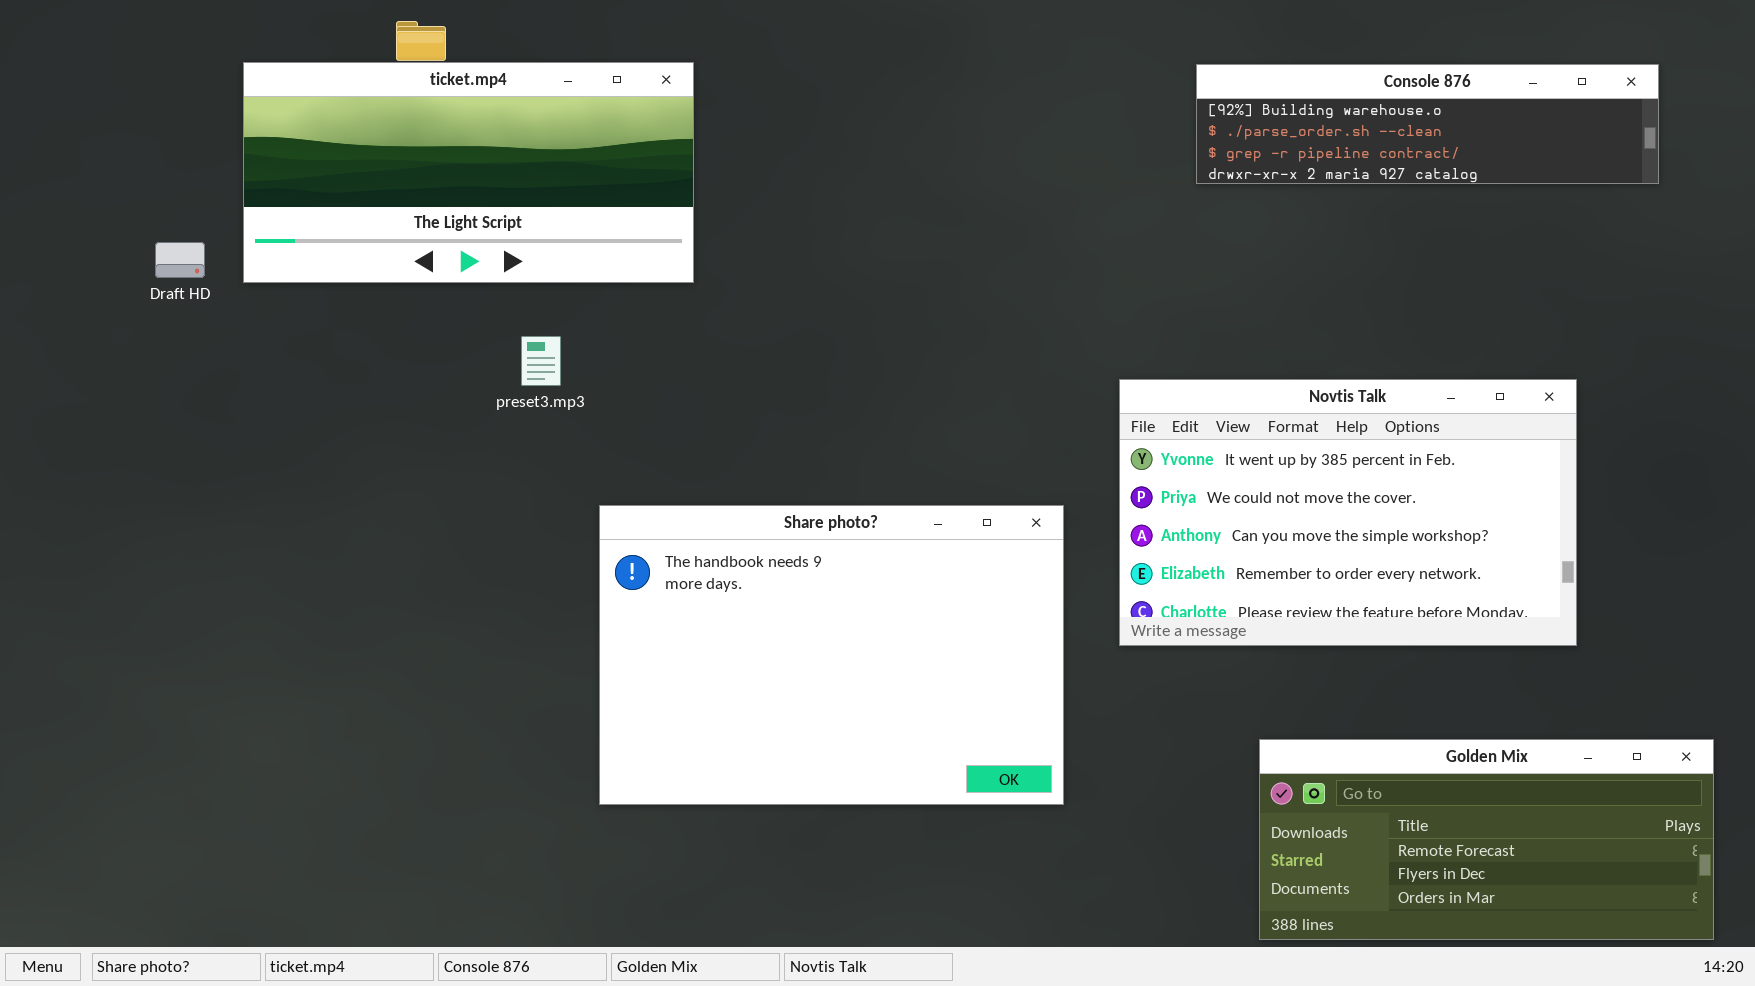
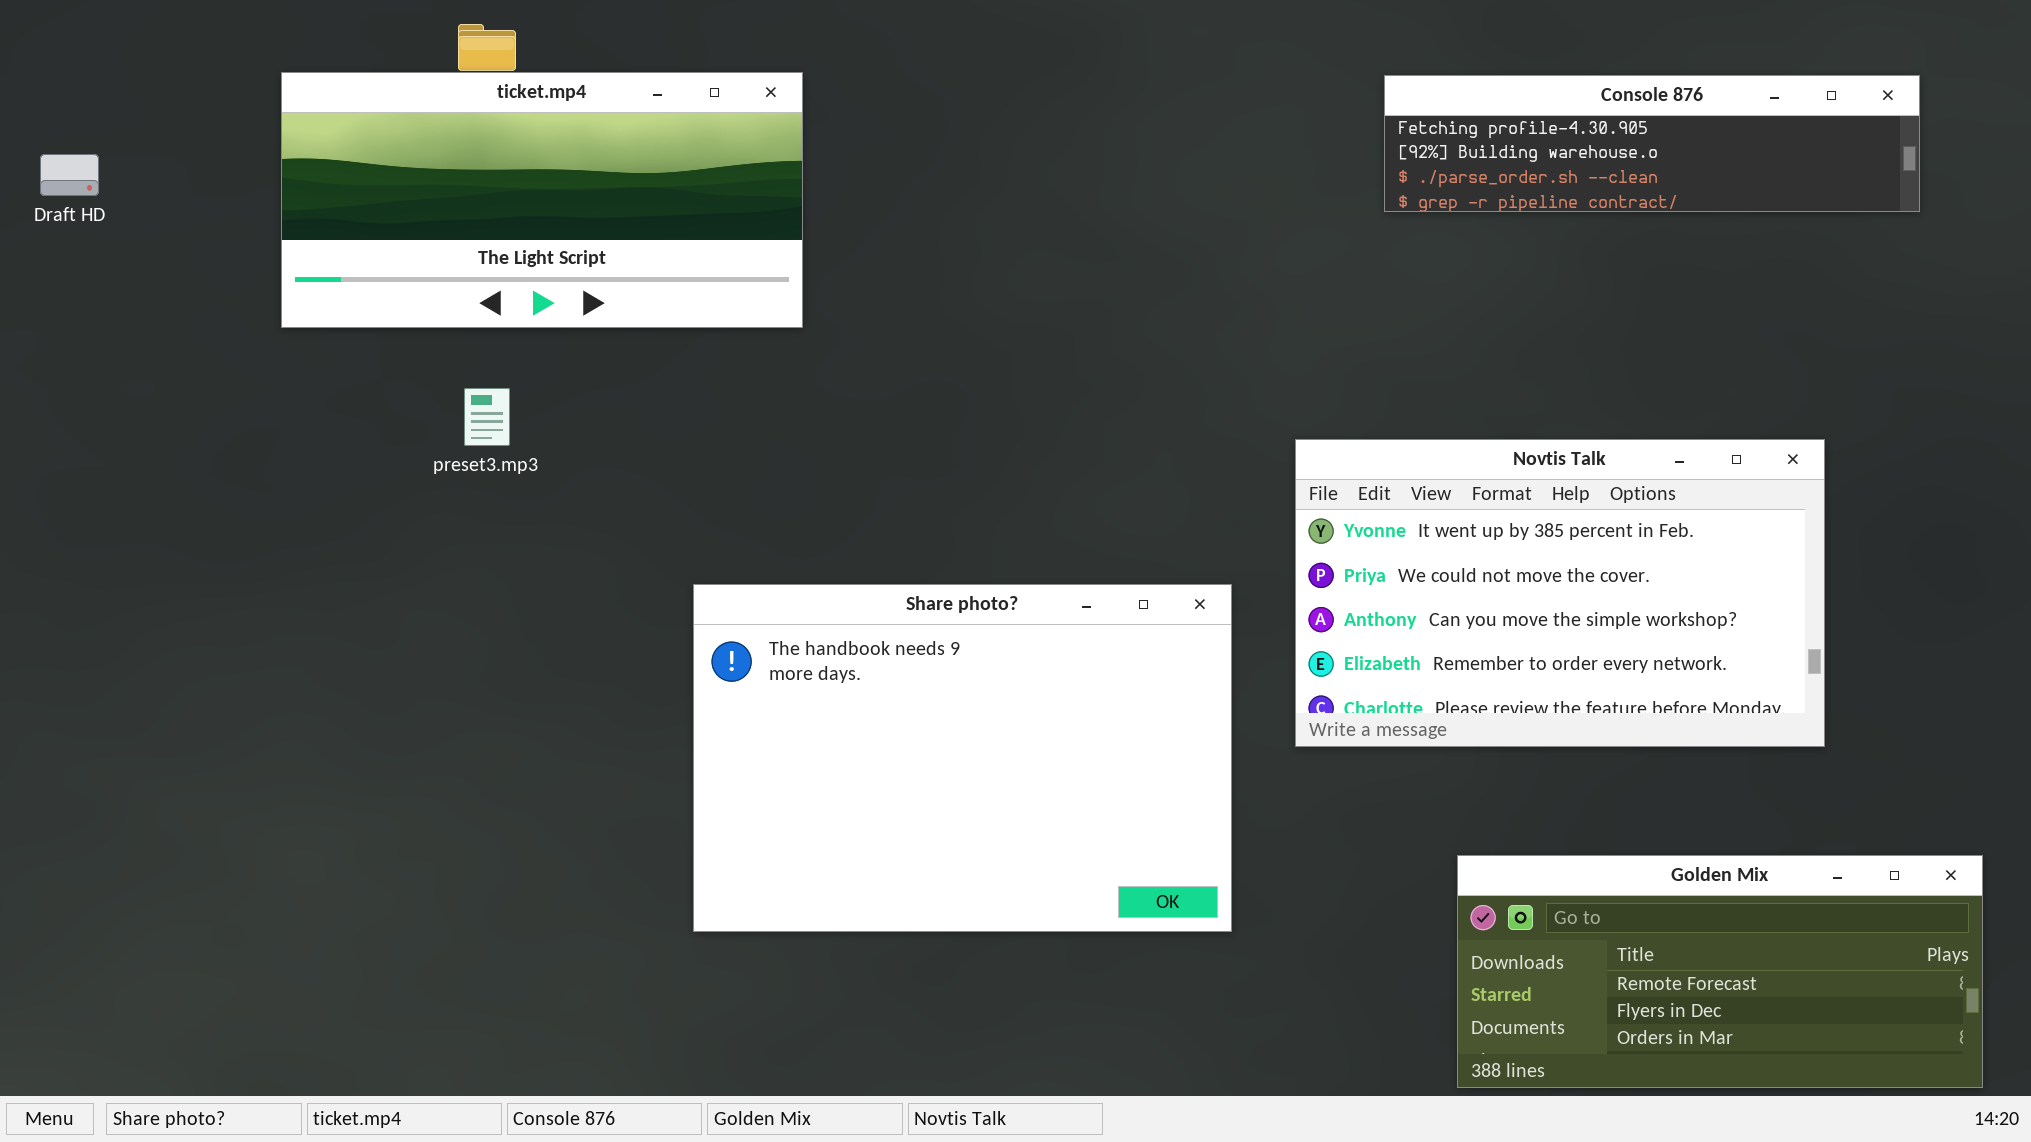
Console 876: [1196,64,1659,184] -> [1384,75,1920,212], scrolled up 1 row
Draft HD: [155,242,205,278] -> [40,154,99,196], moved
preset3.mp3: [521,336,561,386] -> [464,388,510,446], moved

